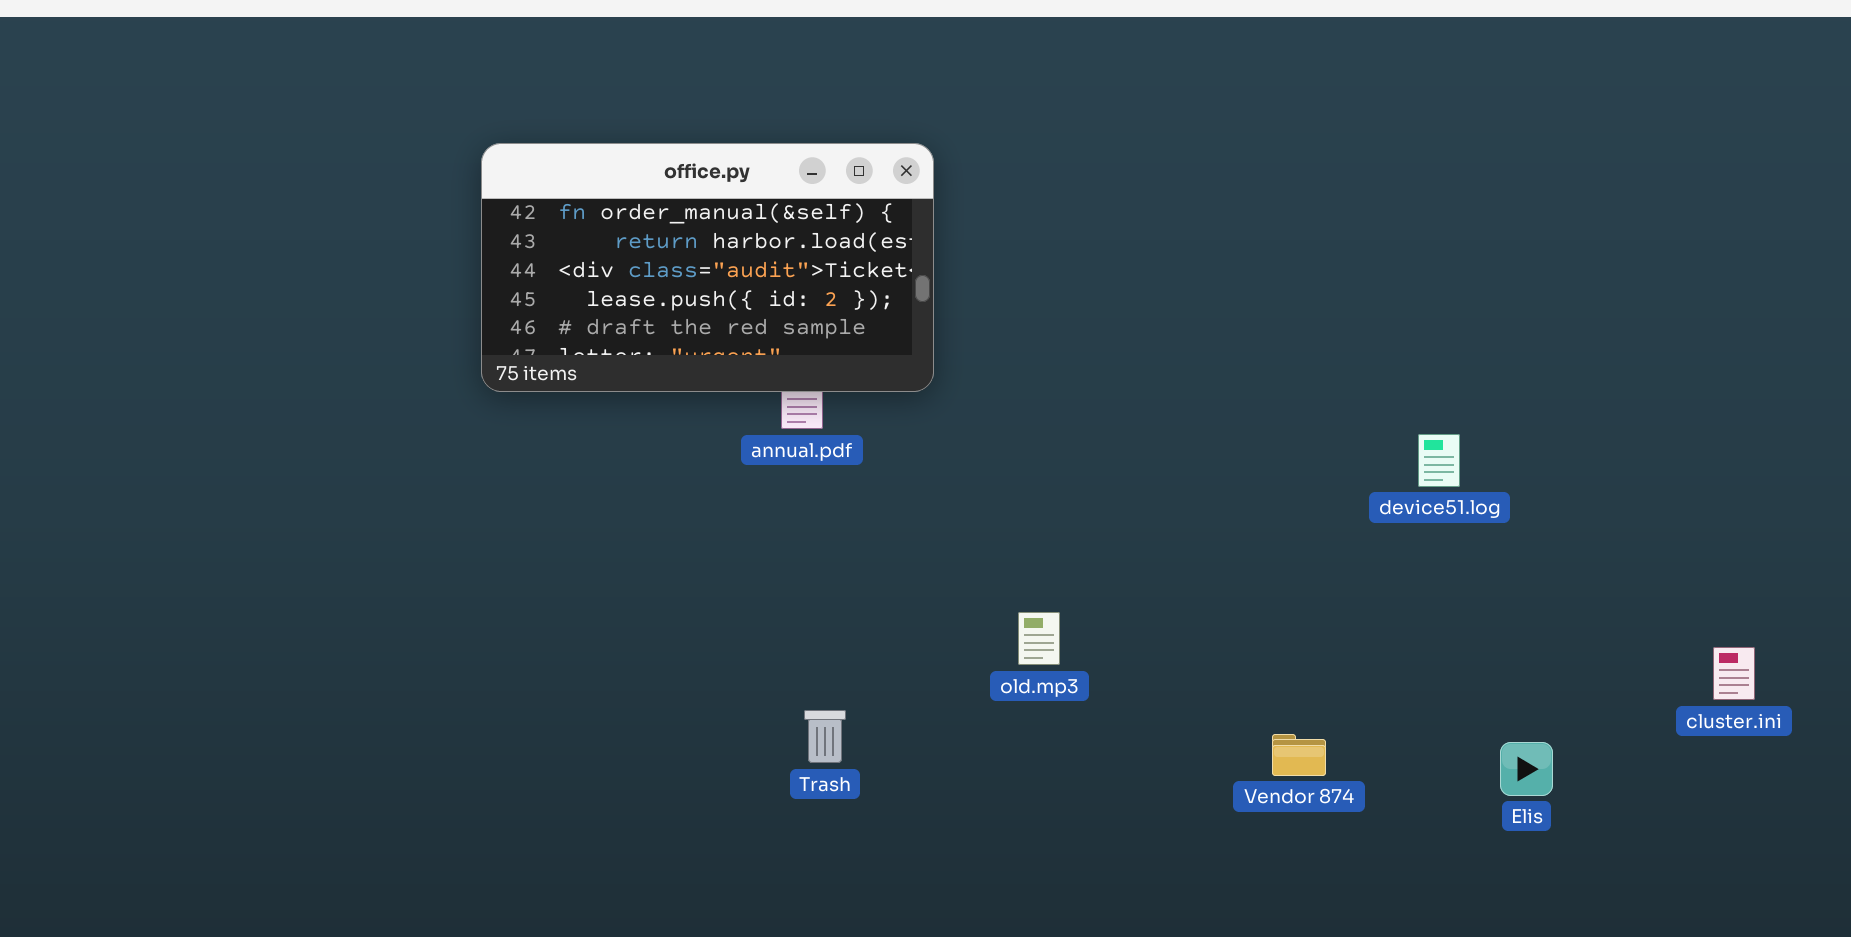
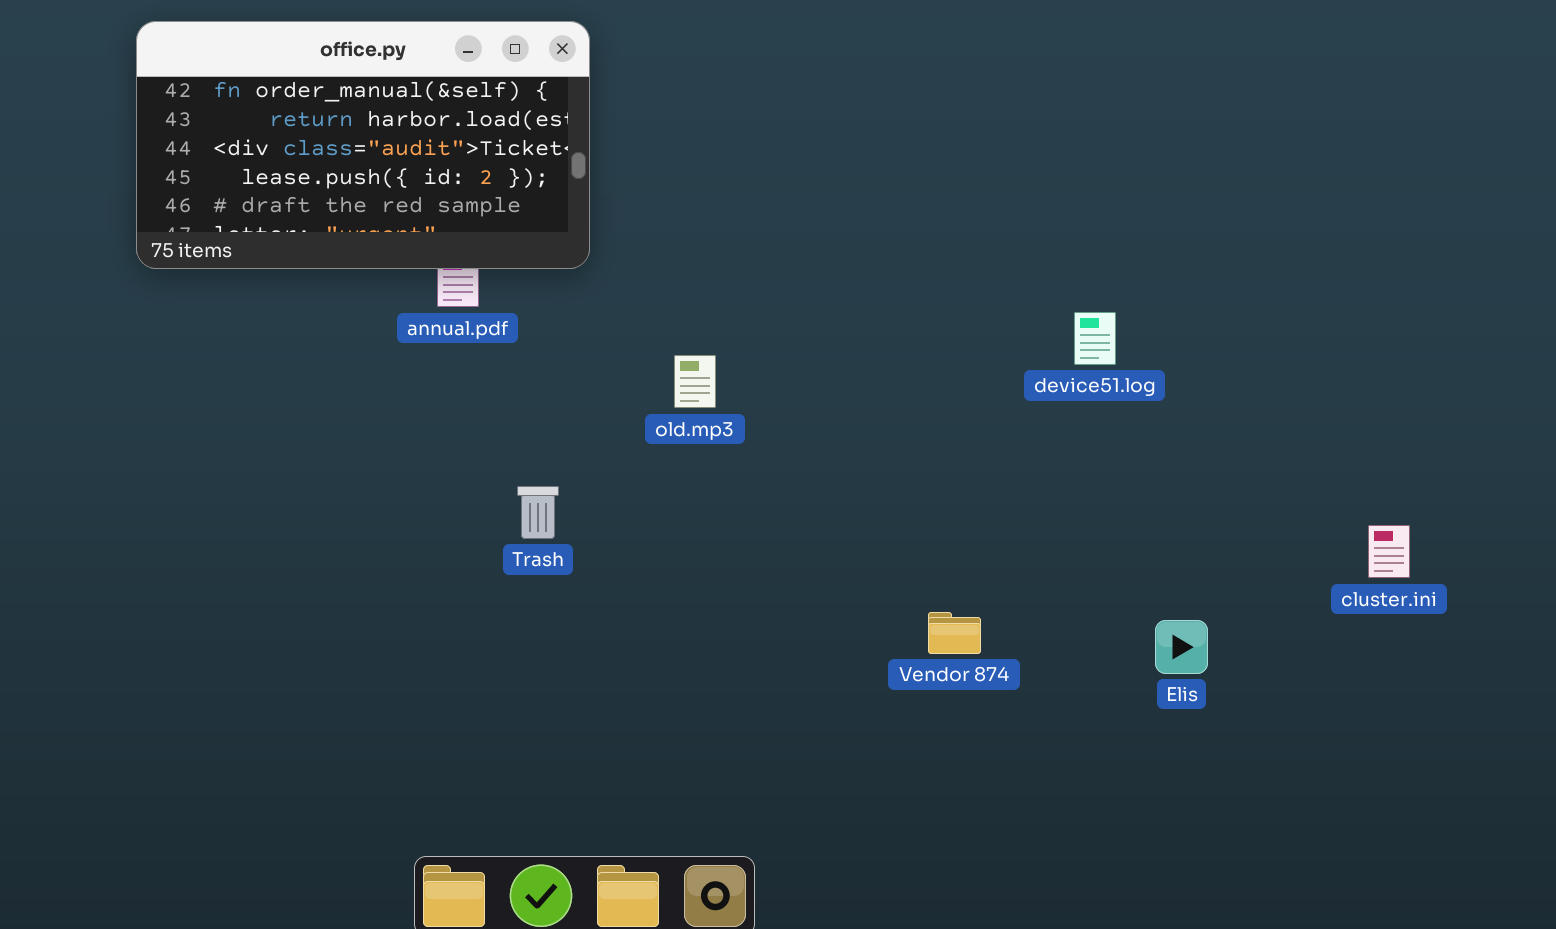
old.mp3: [1018,612,1060,665] -> [674,355,716,408], moved
Trash: [804,710,846,763] -> [517,486,559,539], moved

